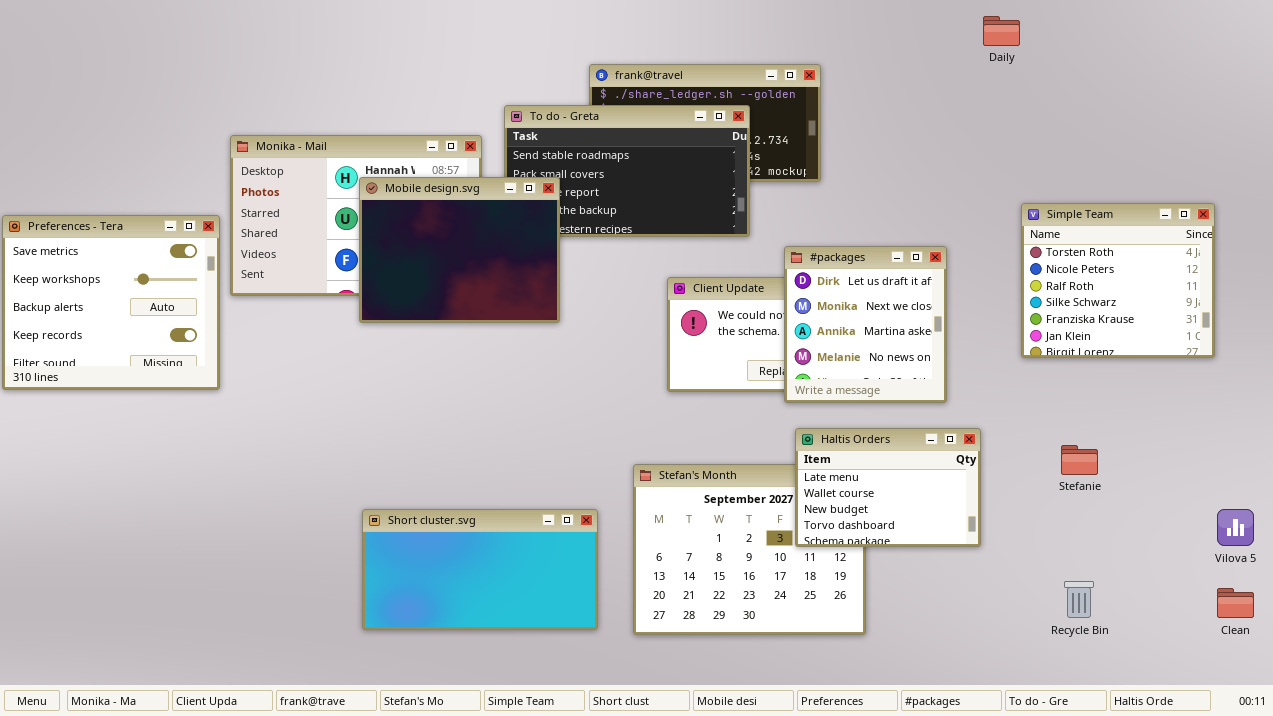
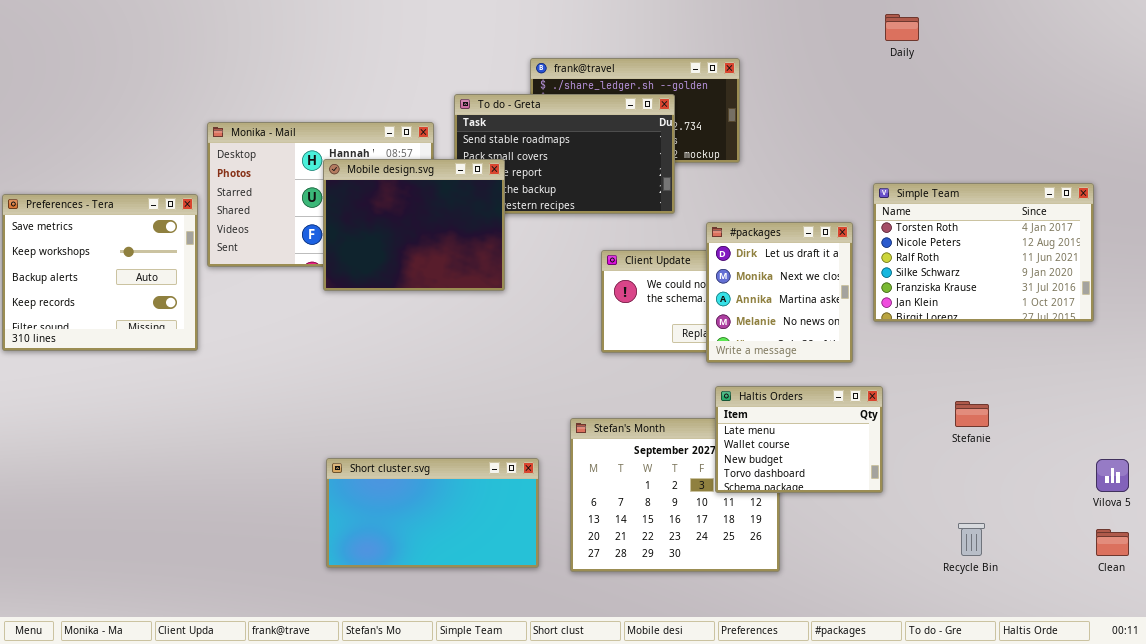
Simple Team: [1021,203,1215,358] -> [873,183,1094,322], resized

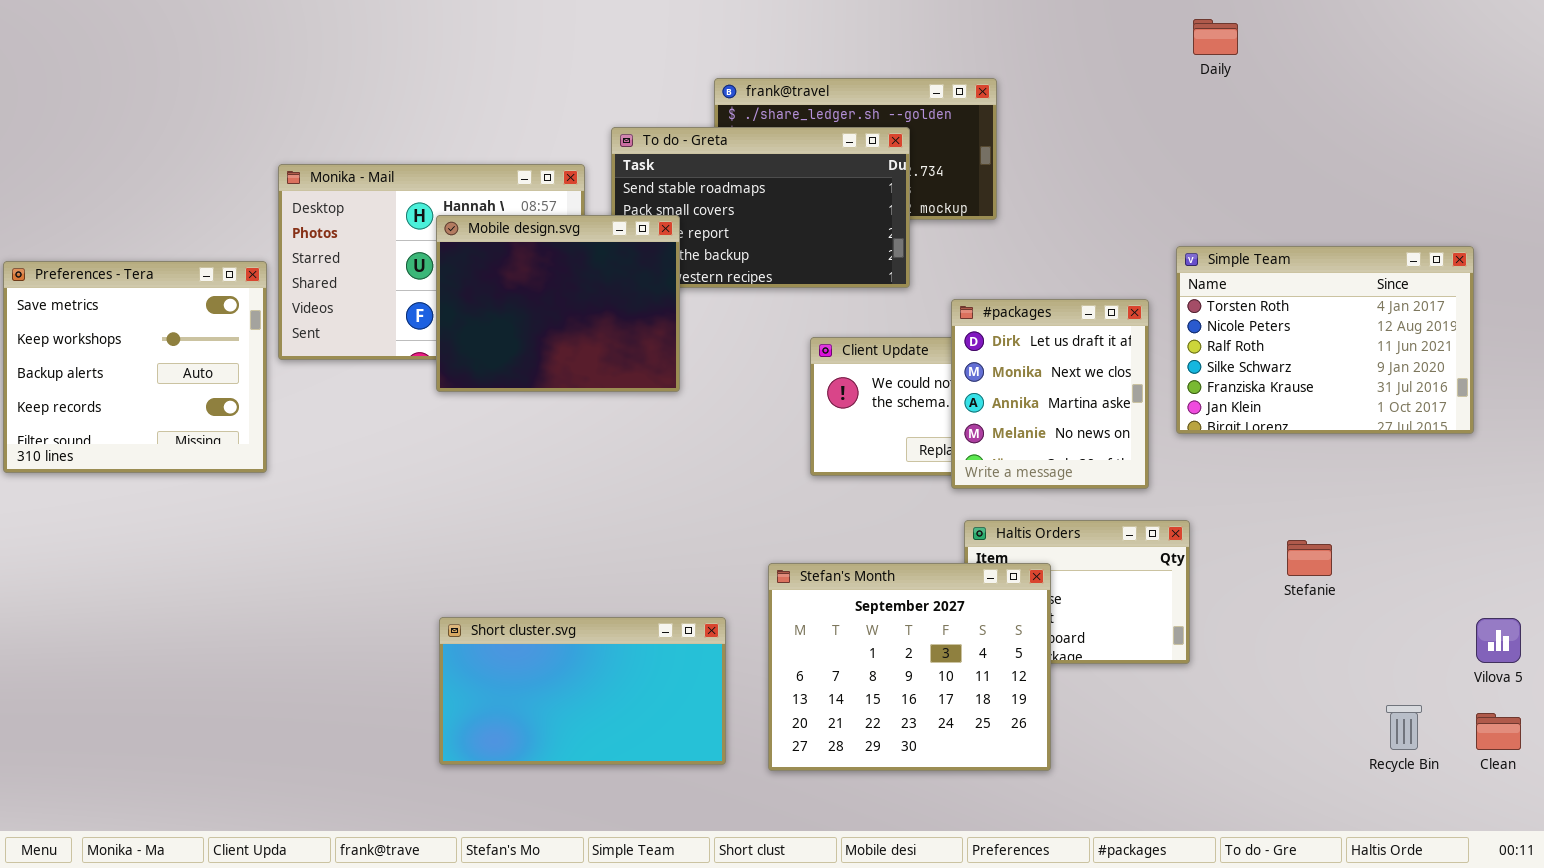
Stefan's Month: [570,418,780,572] -> [768,563,1051,771], raised
Recycle Bin: [958,523,985,556] -> [1386,705,1422,750], moved

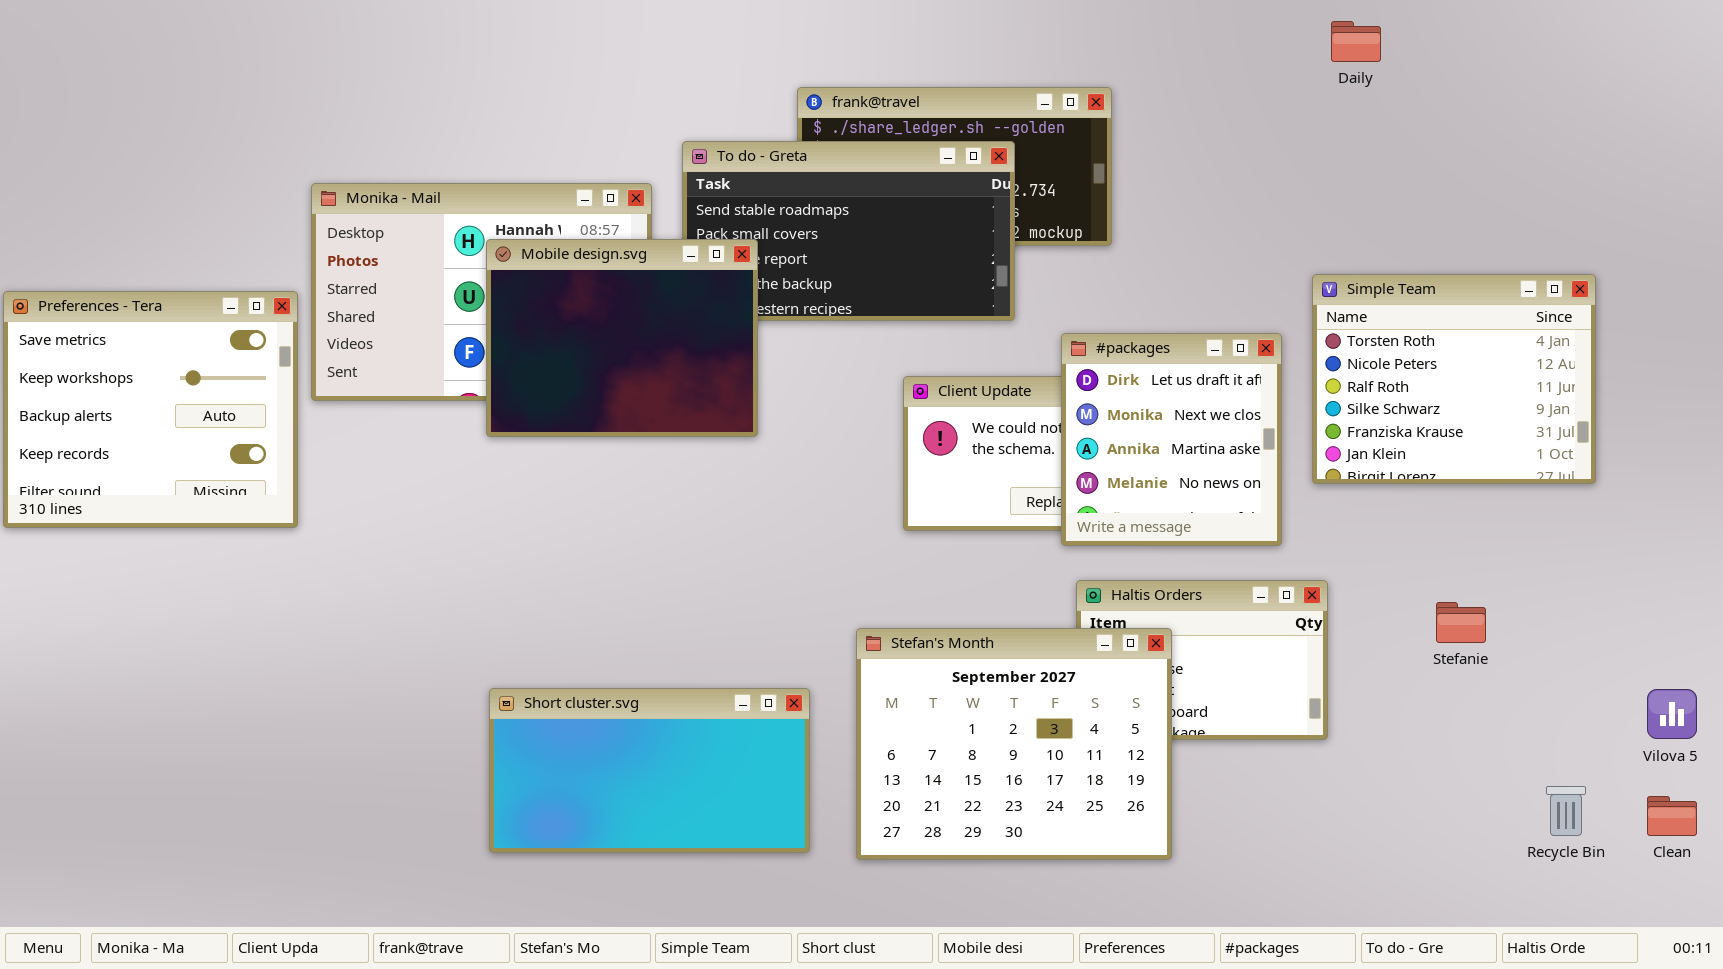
Simple Team: [1176,246,1474,434] -> [1312,274,1596,484], resized

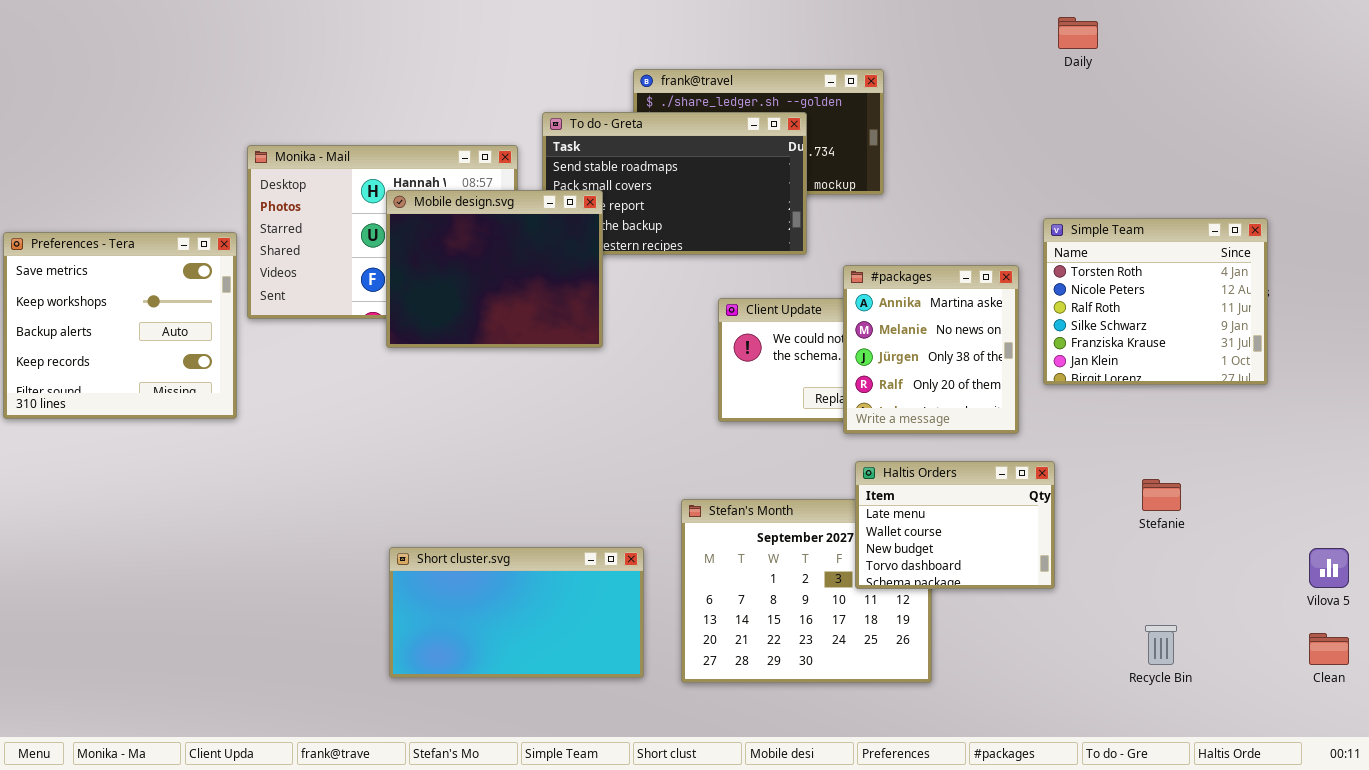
#packages: [1061,333,1282,546] -> [843,265,1019,434], scrolled down 2 rows
Haltis Orders: [1076,580,1328,740] -> [855,461,1055,589], raised
Recycle Bin: [1546,786,1586,836] -> [1145,625,1177,665], moved

